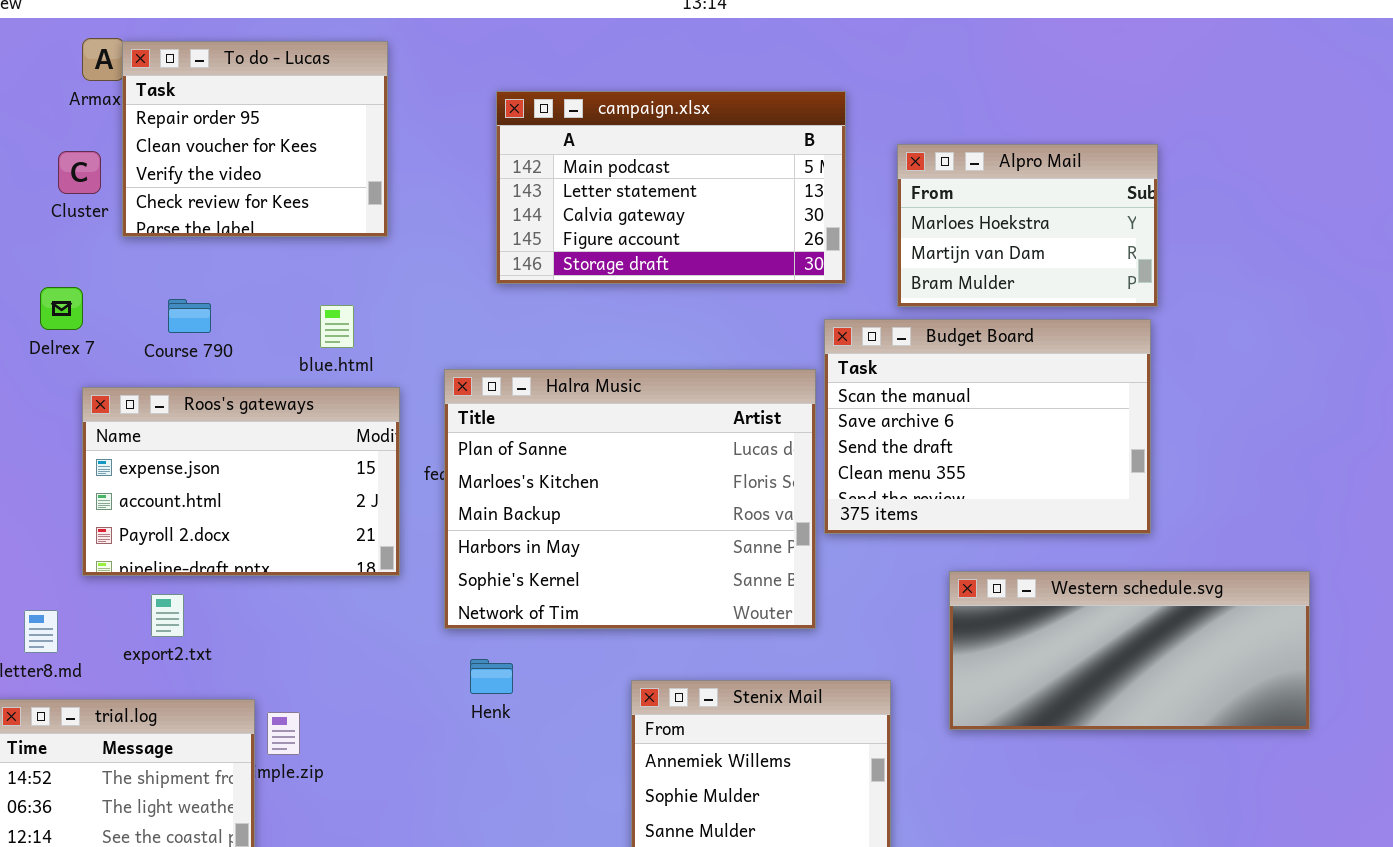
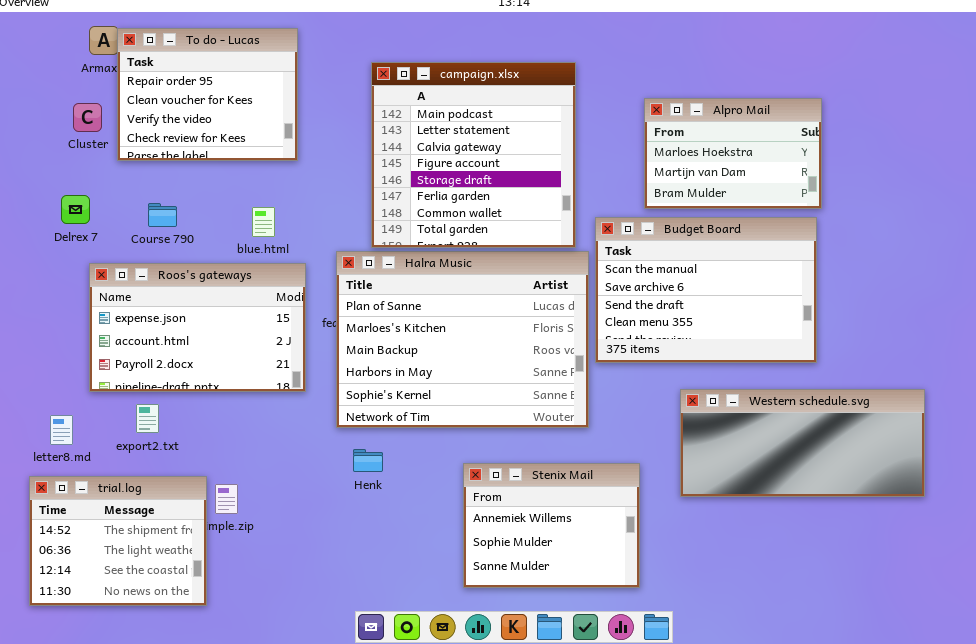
campaign.xlsx: [496,91,846,284] -> [371,62,576,248], resized

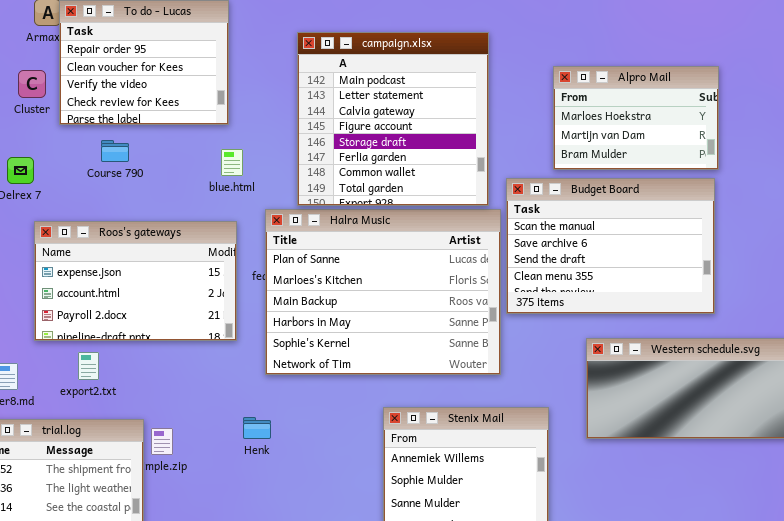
Course 790: [148,203,177,227] -> [101,140,129,162], moved
blue.html: [252,207,275,237] -> [221,149,243,176], moved
Henk: [353,449,383,472] -> [243,417,271,439], moved

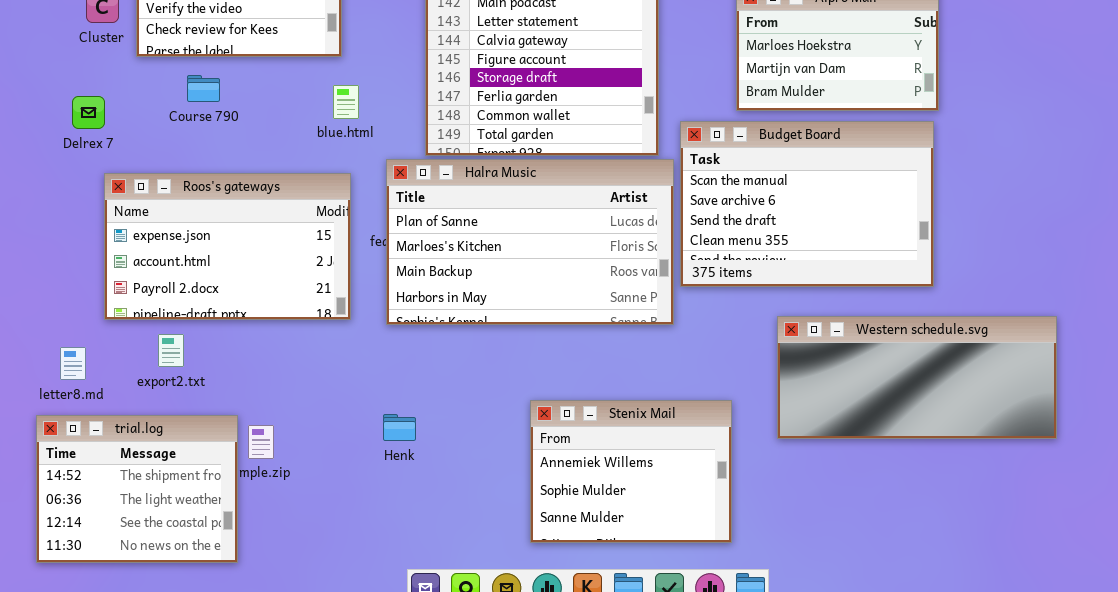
Halra Music: [265,209,501,375] -> [386,159,674,325], resized
Henk: [243,417,271,439] -> [383,414,416,441], moved

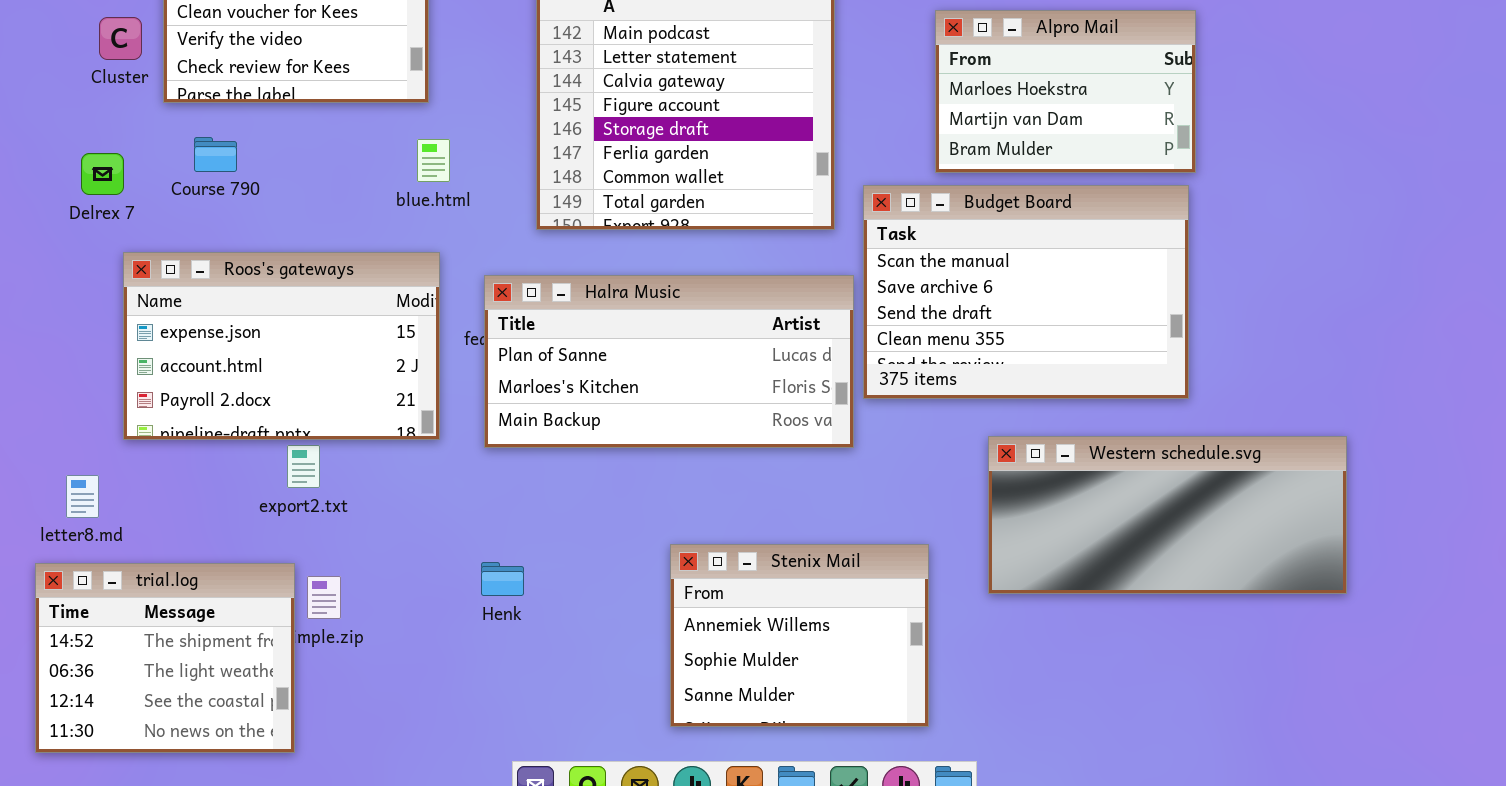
Course 790: [187,75,220,102] -> [194,137,237,172], moved
Halra Music: [386,159,674,325] -> [484,275,854,448], resized
export2.txt: [158,334,184,367] -> [287,445,320,488], moved

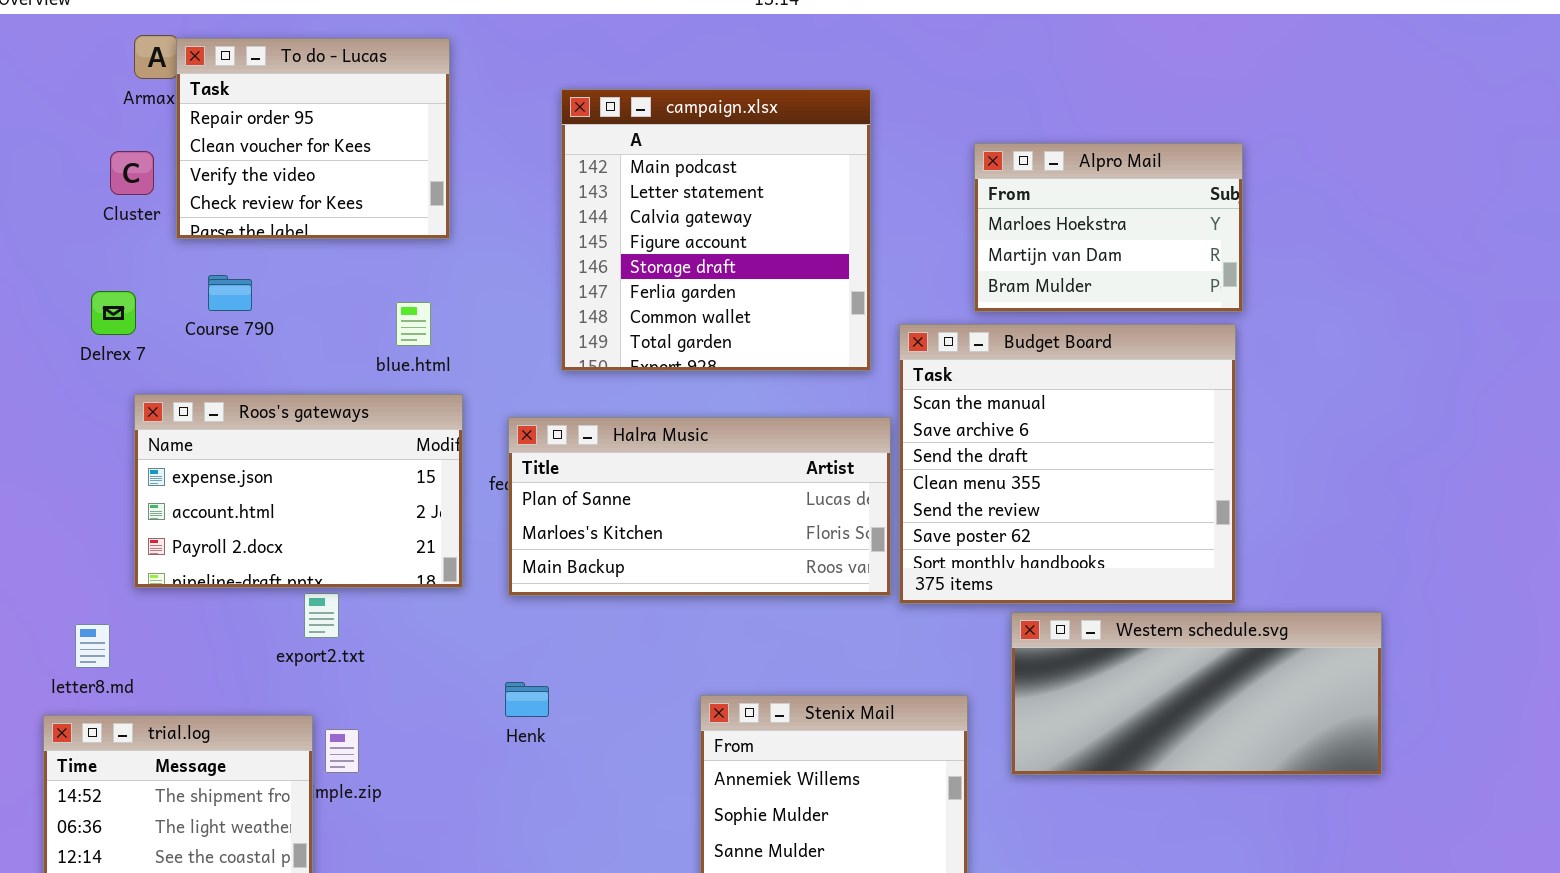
blue.html: [417,139,450,182] -> [396,302,431,346], moved
Budget Board: [863,185,1189,399] -> [899,324,1236,604], resized
Western schedule.svg: [988,436,1347,594] -> [1011,612,1382,775], moved
Henk: [481,562,524,596] -> [505,682,549,717], moved

